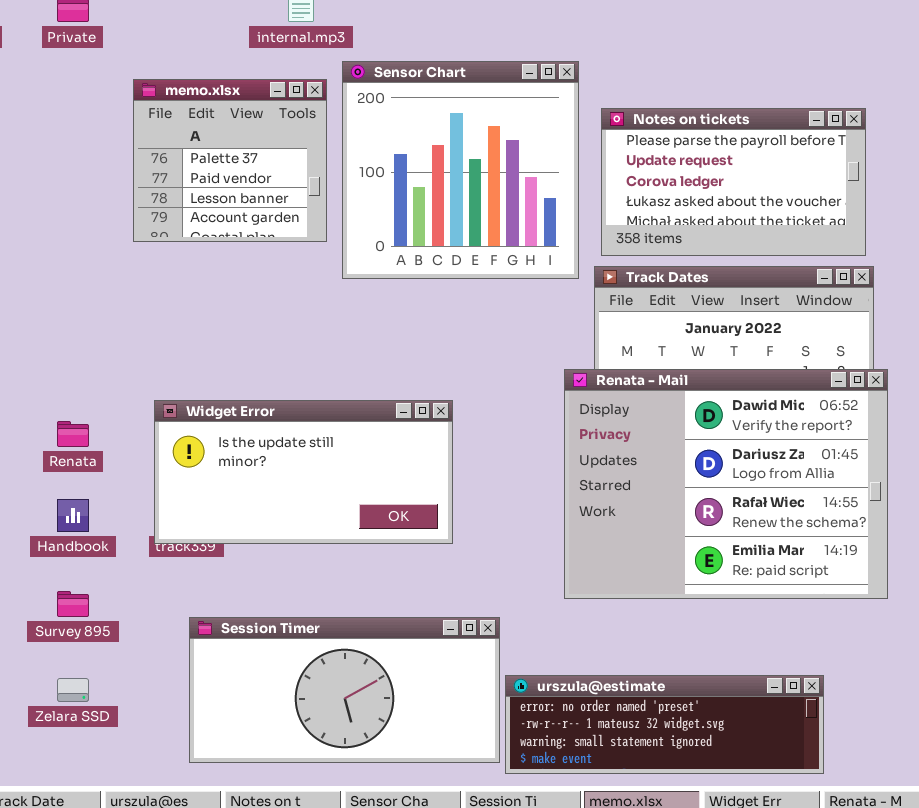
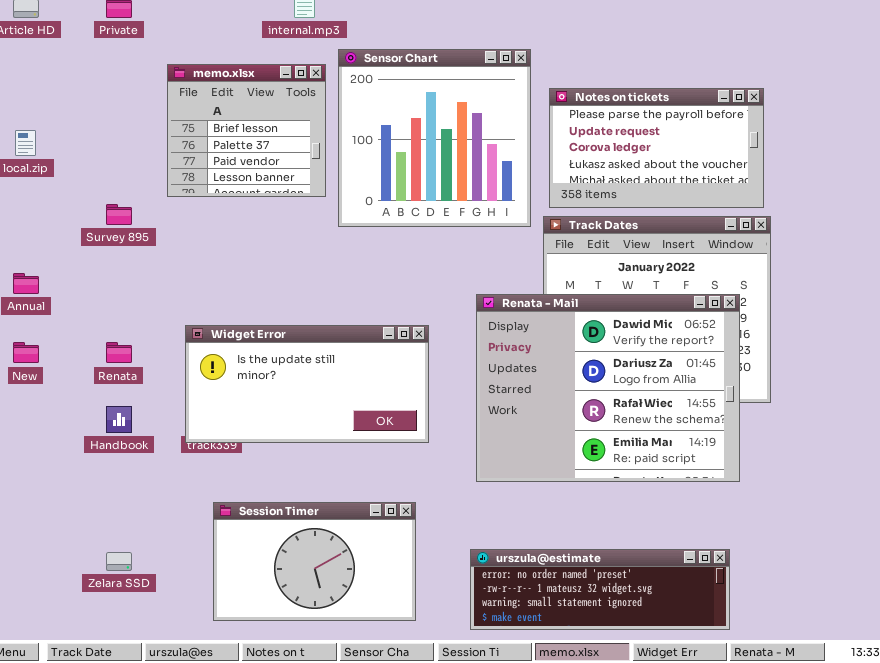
memo.xlsx: [133,79,327,242] -> [167,64,326,197], scrolled up 1 row
Renata - Mail: [564,369,888,599] -> [476,294,740,482], moved
Survey 895: [57,591,89,617] -> [106,204,132,225], moved
Session Timer: [189,617,500,763] -> [213,502,416,621], resized

